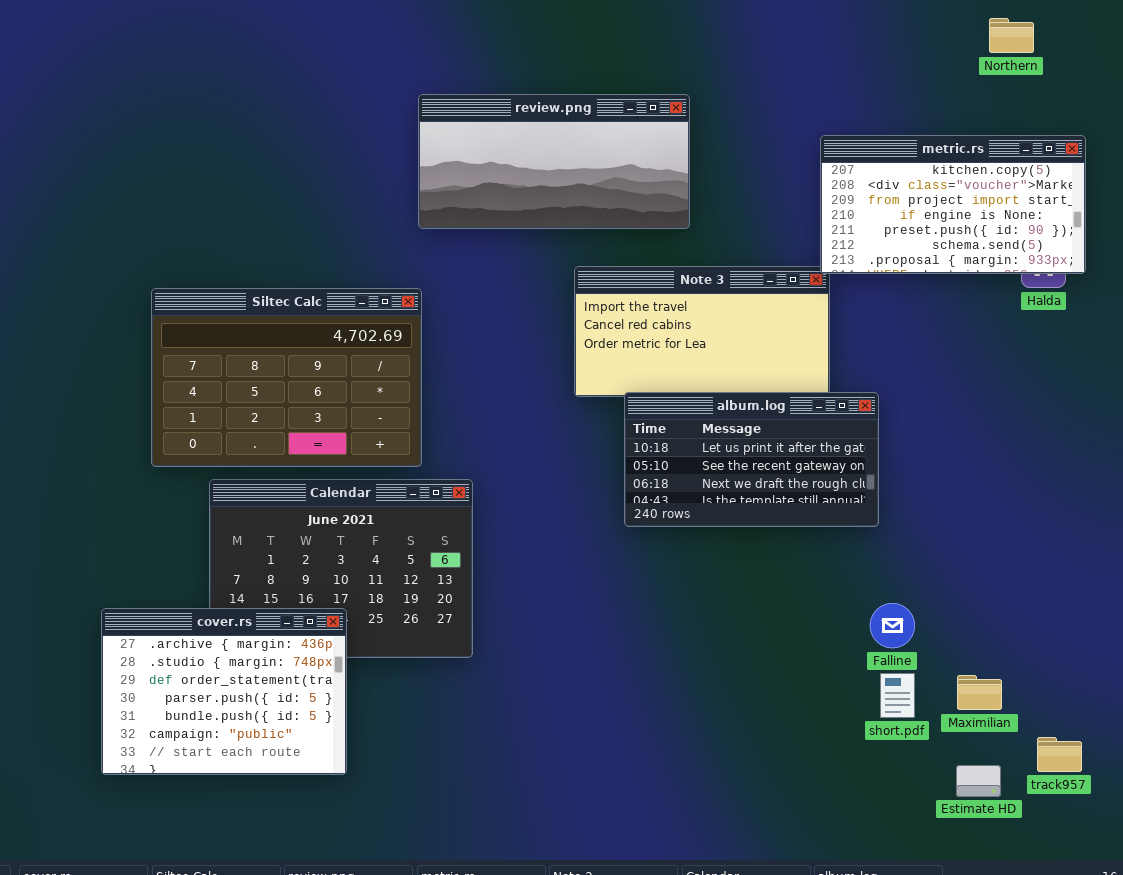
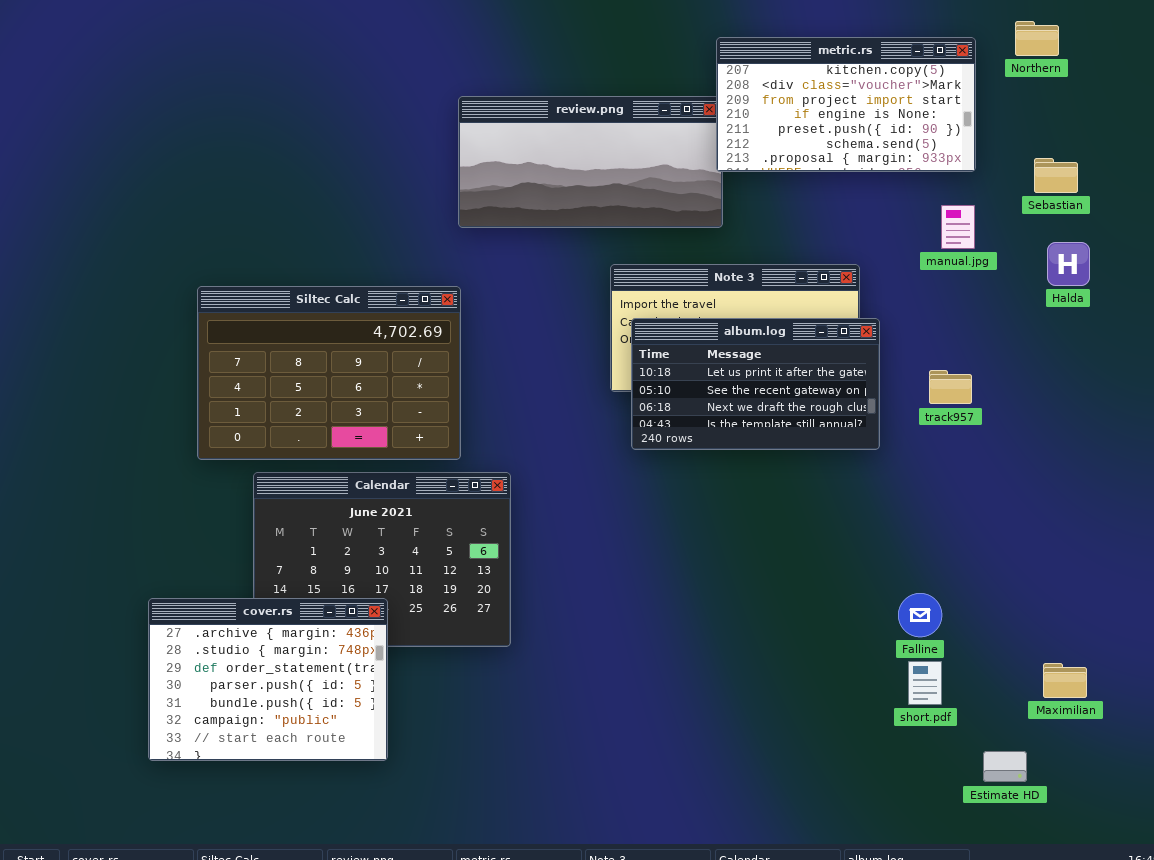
metric.rs: [820,135,1086,274] -> [716,37,976,172], moved
album.log: [624,392,879,527] -> [631,318,880,450], moved
Maximilian: [957,675,1002,710] -> [1043,663,1087,698], moved
track957: [1037,737,1082,772] -> [929,370,972,404], moved

